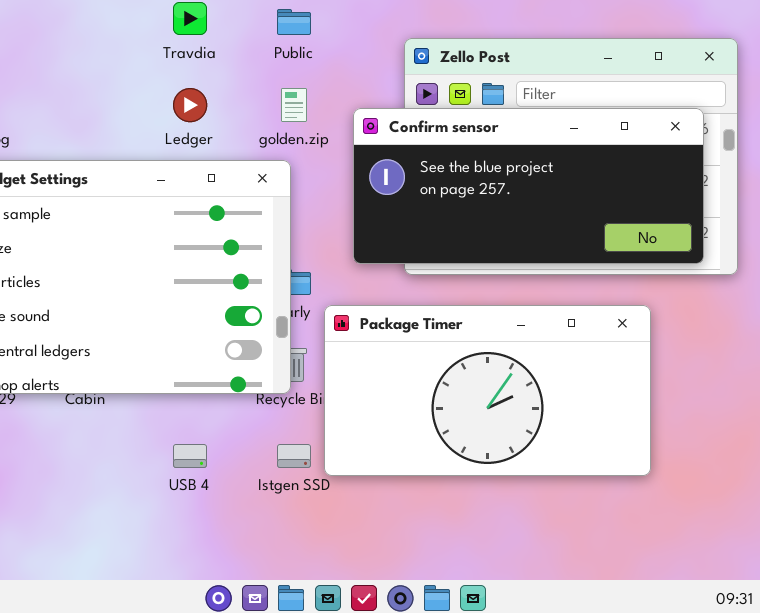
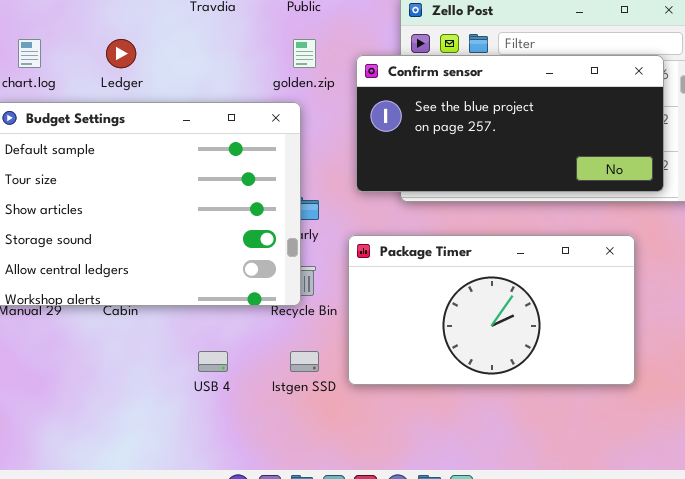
Ledger: [173,88,207,122] -> [106,39,136,68], moved
Package Timer: [324,305,651,476] -> [348,235,635,385], moved

